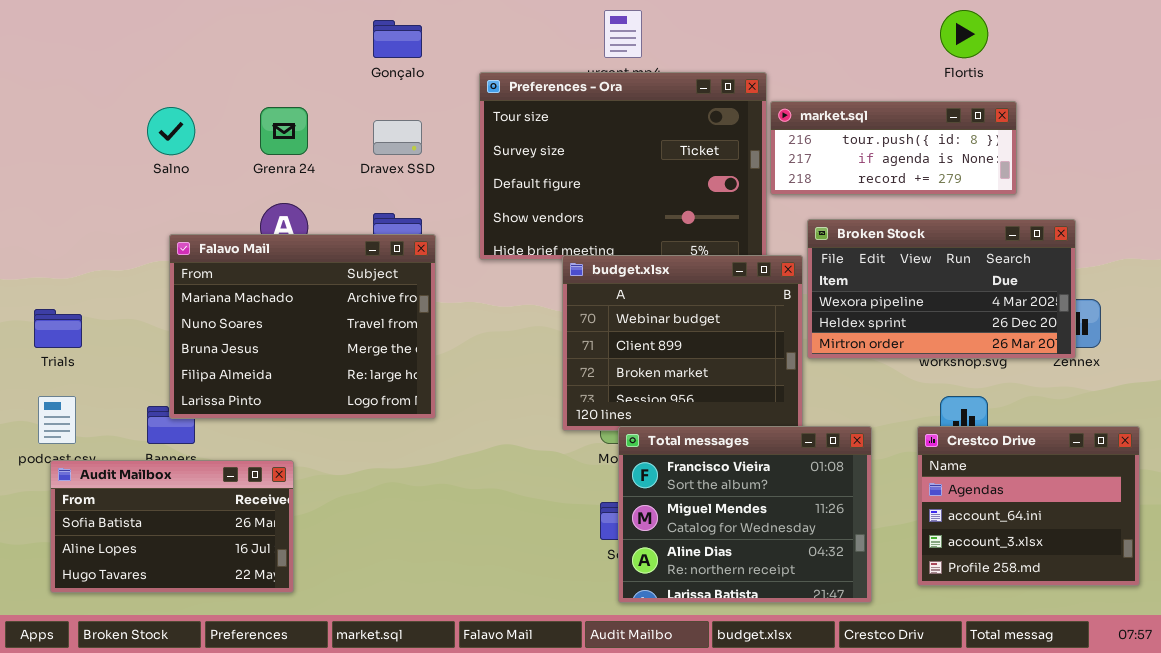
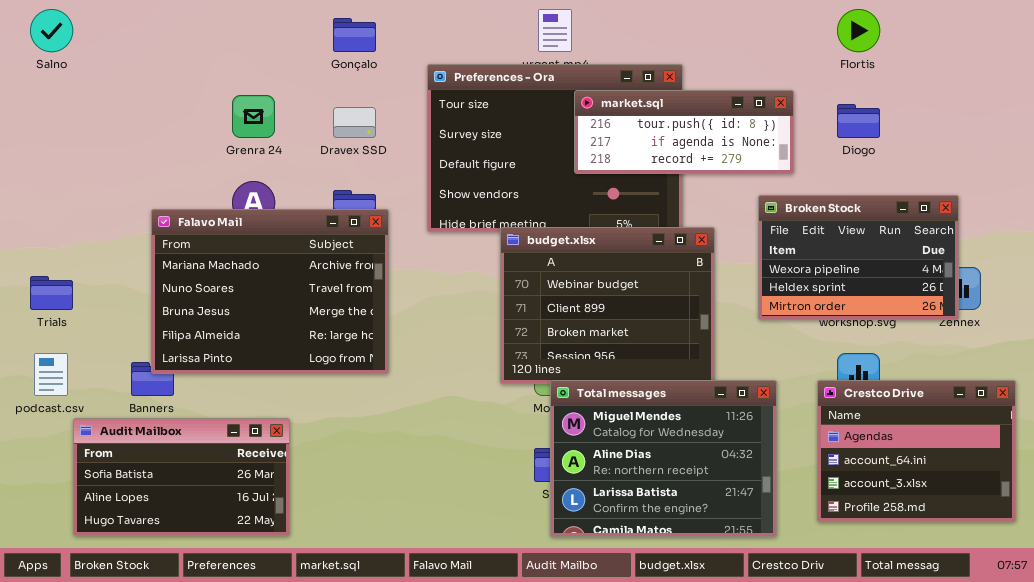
market.sql: [770,101,1017,195] -> [574,90,794,174], moved
Salno: [147,107,195,155] -> [30,9,73,52], moved
Broken Stock: [807,219,1076,359] -> [758,195,959,320], resized
Total messages: [618,426,872,603] -> [550,380,777,537], scrolled down 1 row
Audit Mailbox: [50,460,294,593] -> [73,418,290,536], moved

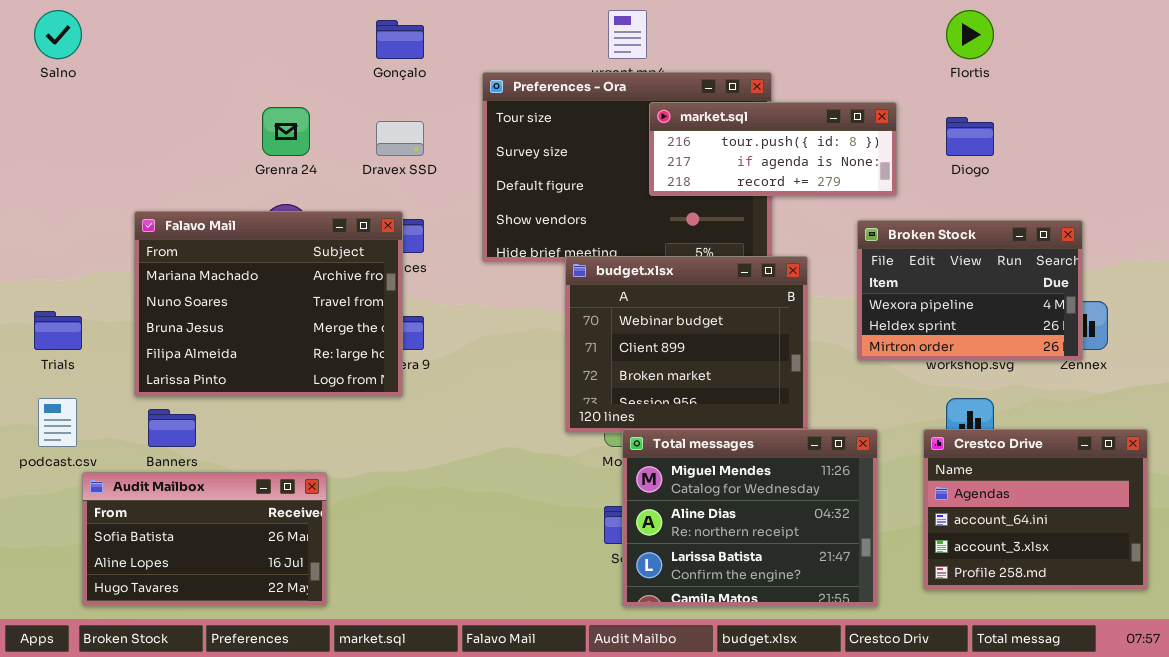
Falavo Mail: [151,209,389,374] -> [134,211,403,397], moved

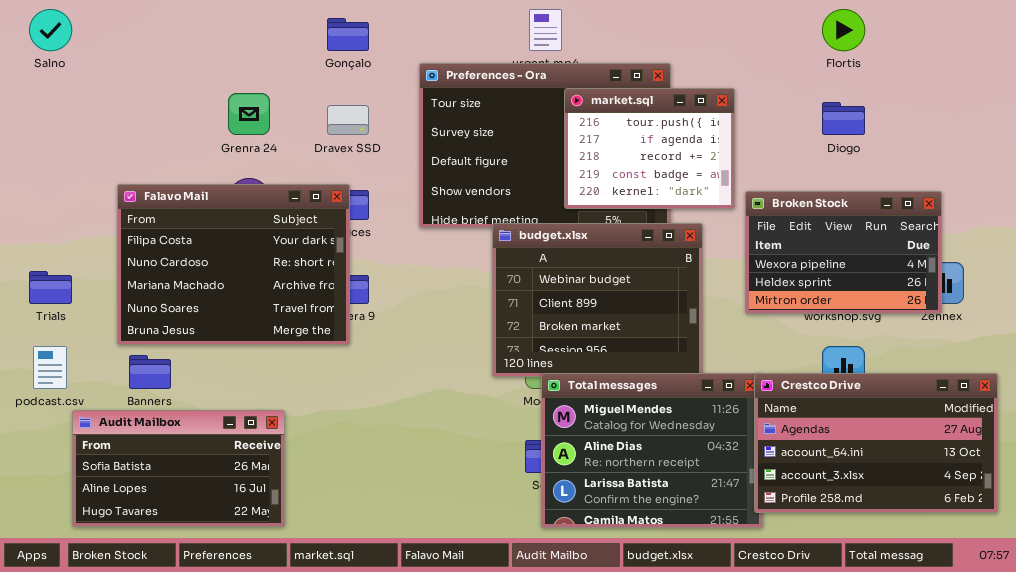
market.sql: [649,102,897,196] -> [564,88,735,209], resized
Falavo Mail: [134,211,403,397] -> [117,184,350,345], scrolled up 2 rows
Crestco Drive: [923,429,1148,590] -> [754,373,998,513], resized

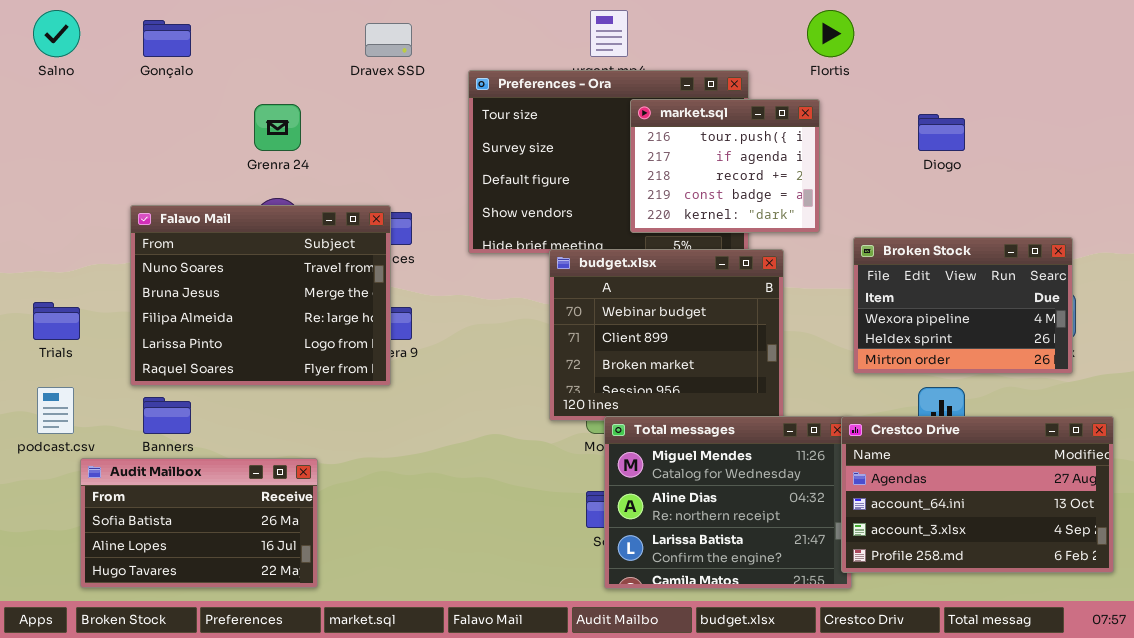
Flortis: [822,9,865,51] -> [807,10,854,57], moved
Gonçalo: [327,18,369,51] -> [143,20,191,57], moved
Dravex SSD: [327,105,369,135] -> [365,23,412,57], moved
Falavo Mail: [117,184,350,345] -> [130,205,391,386], scrolled down 3 rows
Broken Stock: [745,191,942,314] -> [853,237,1073,374], moved

